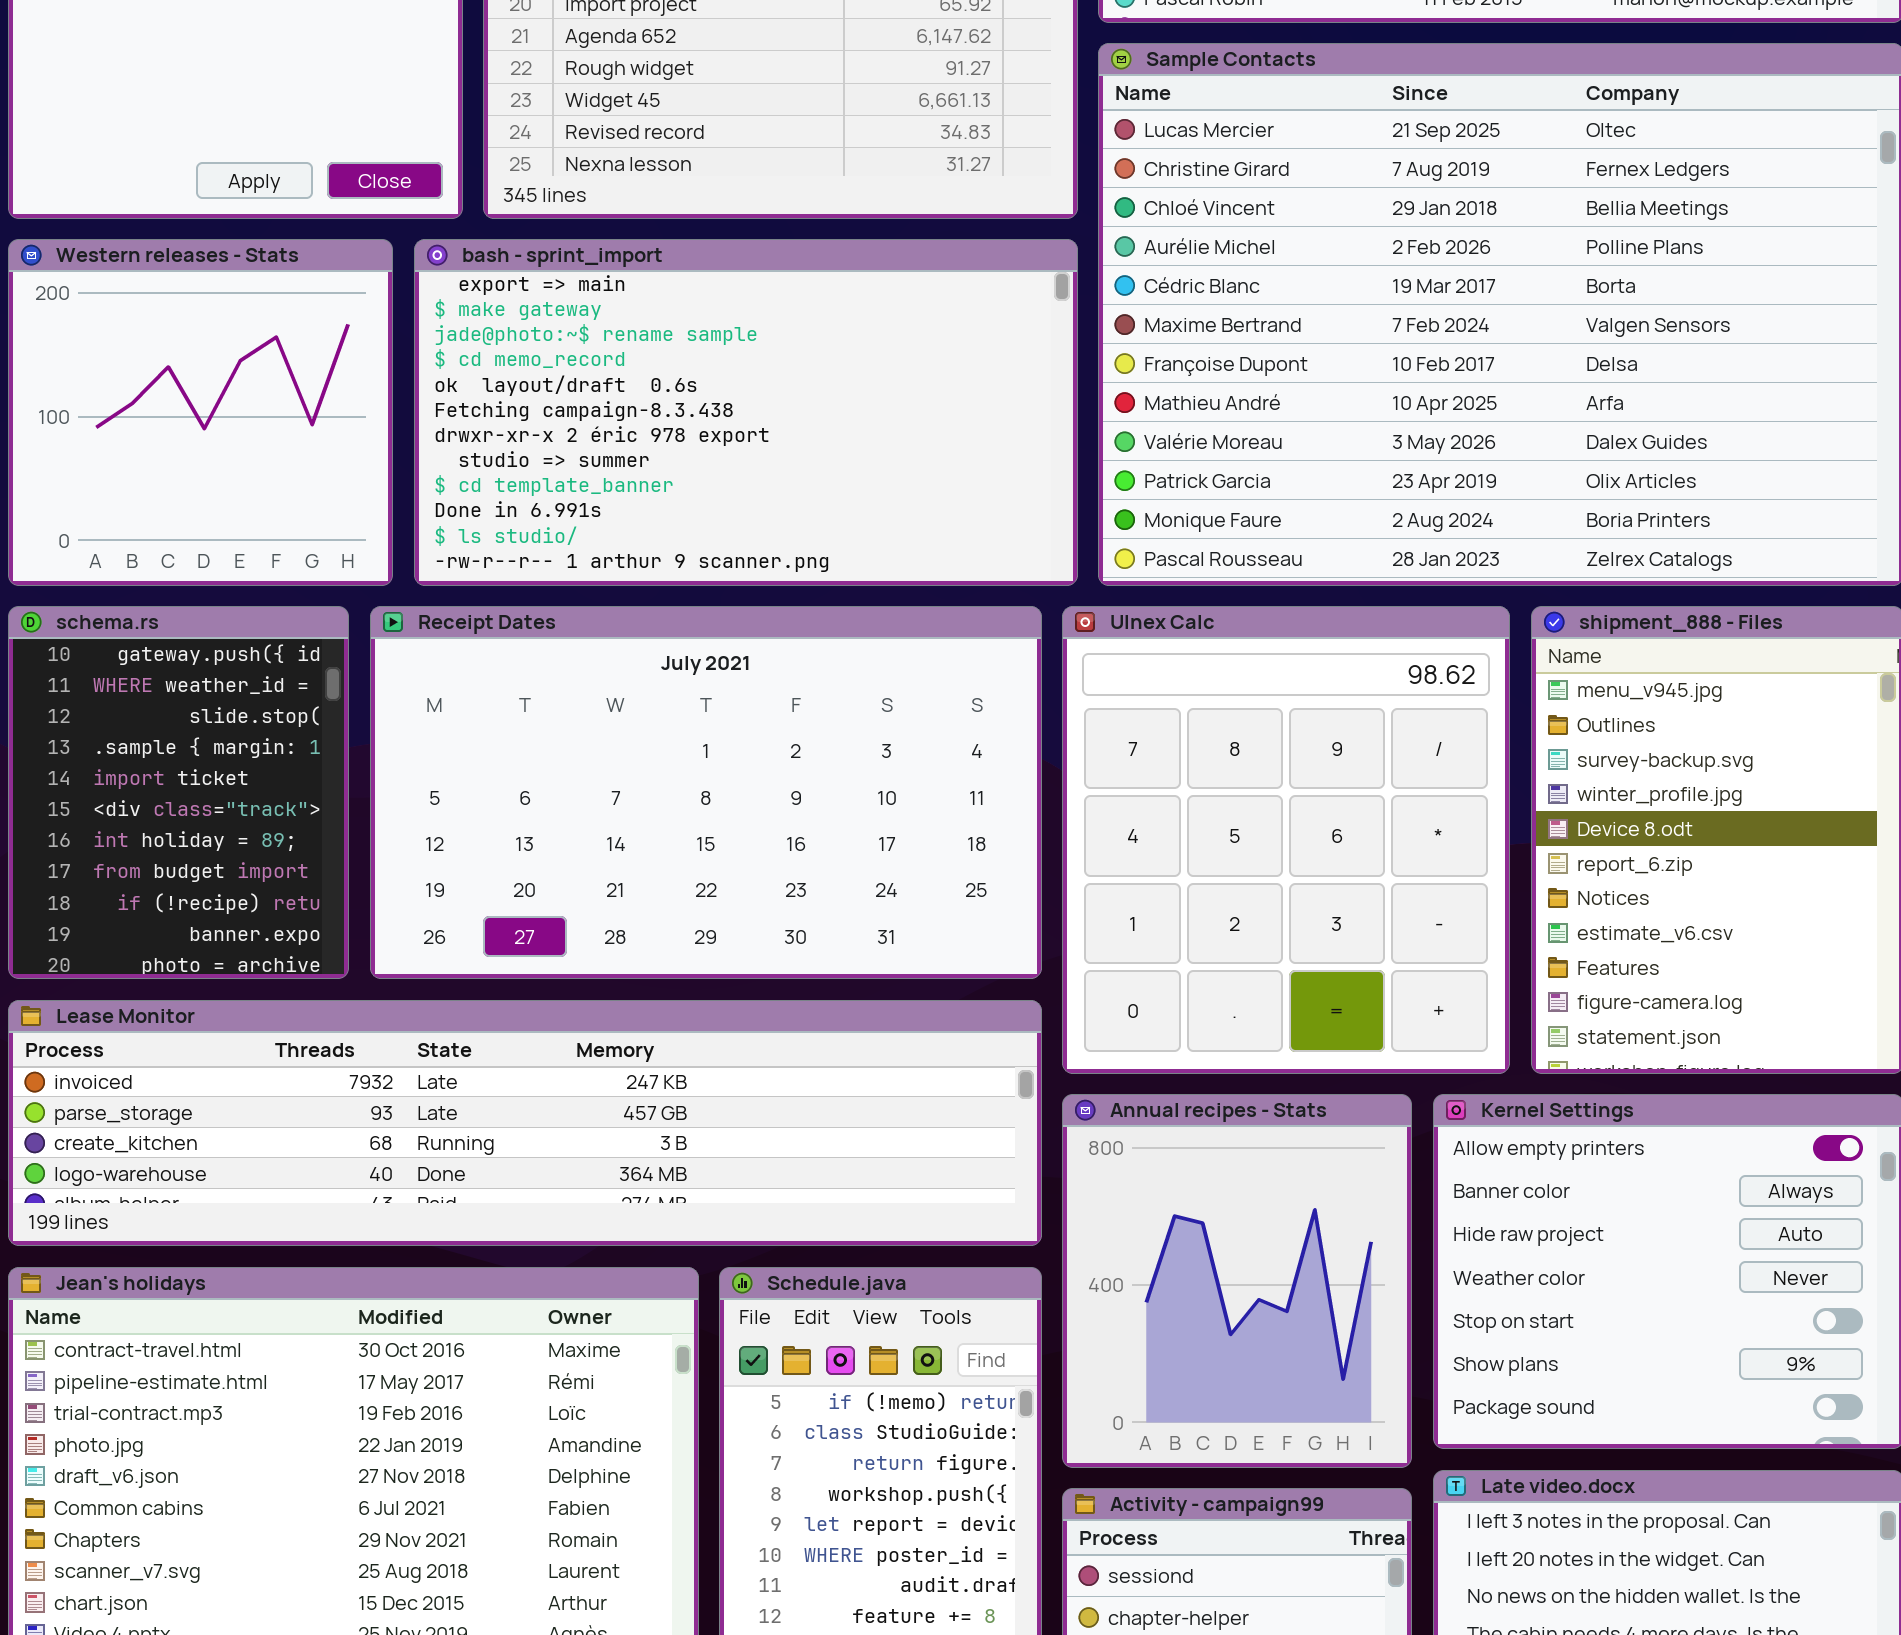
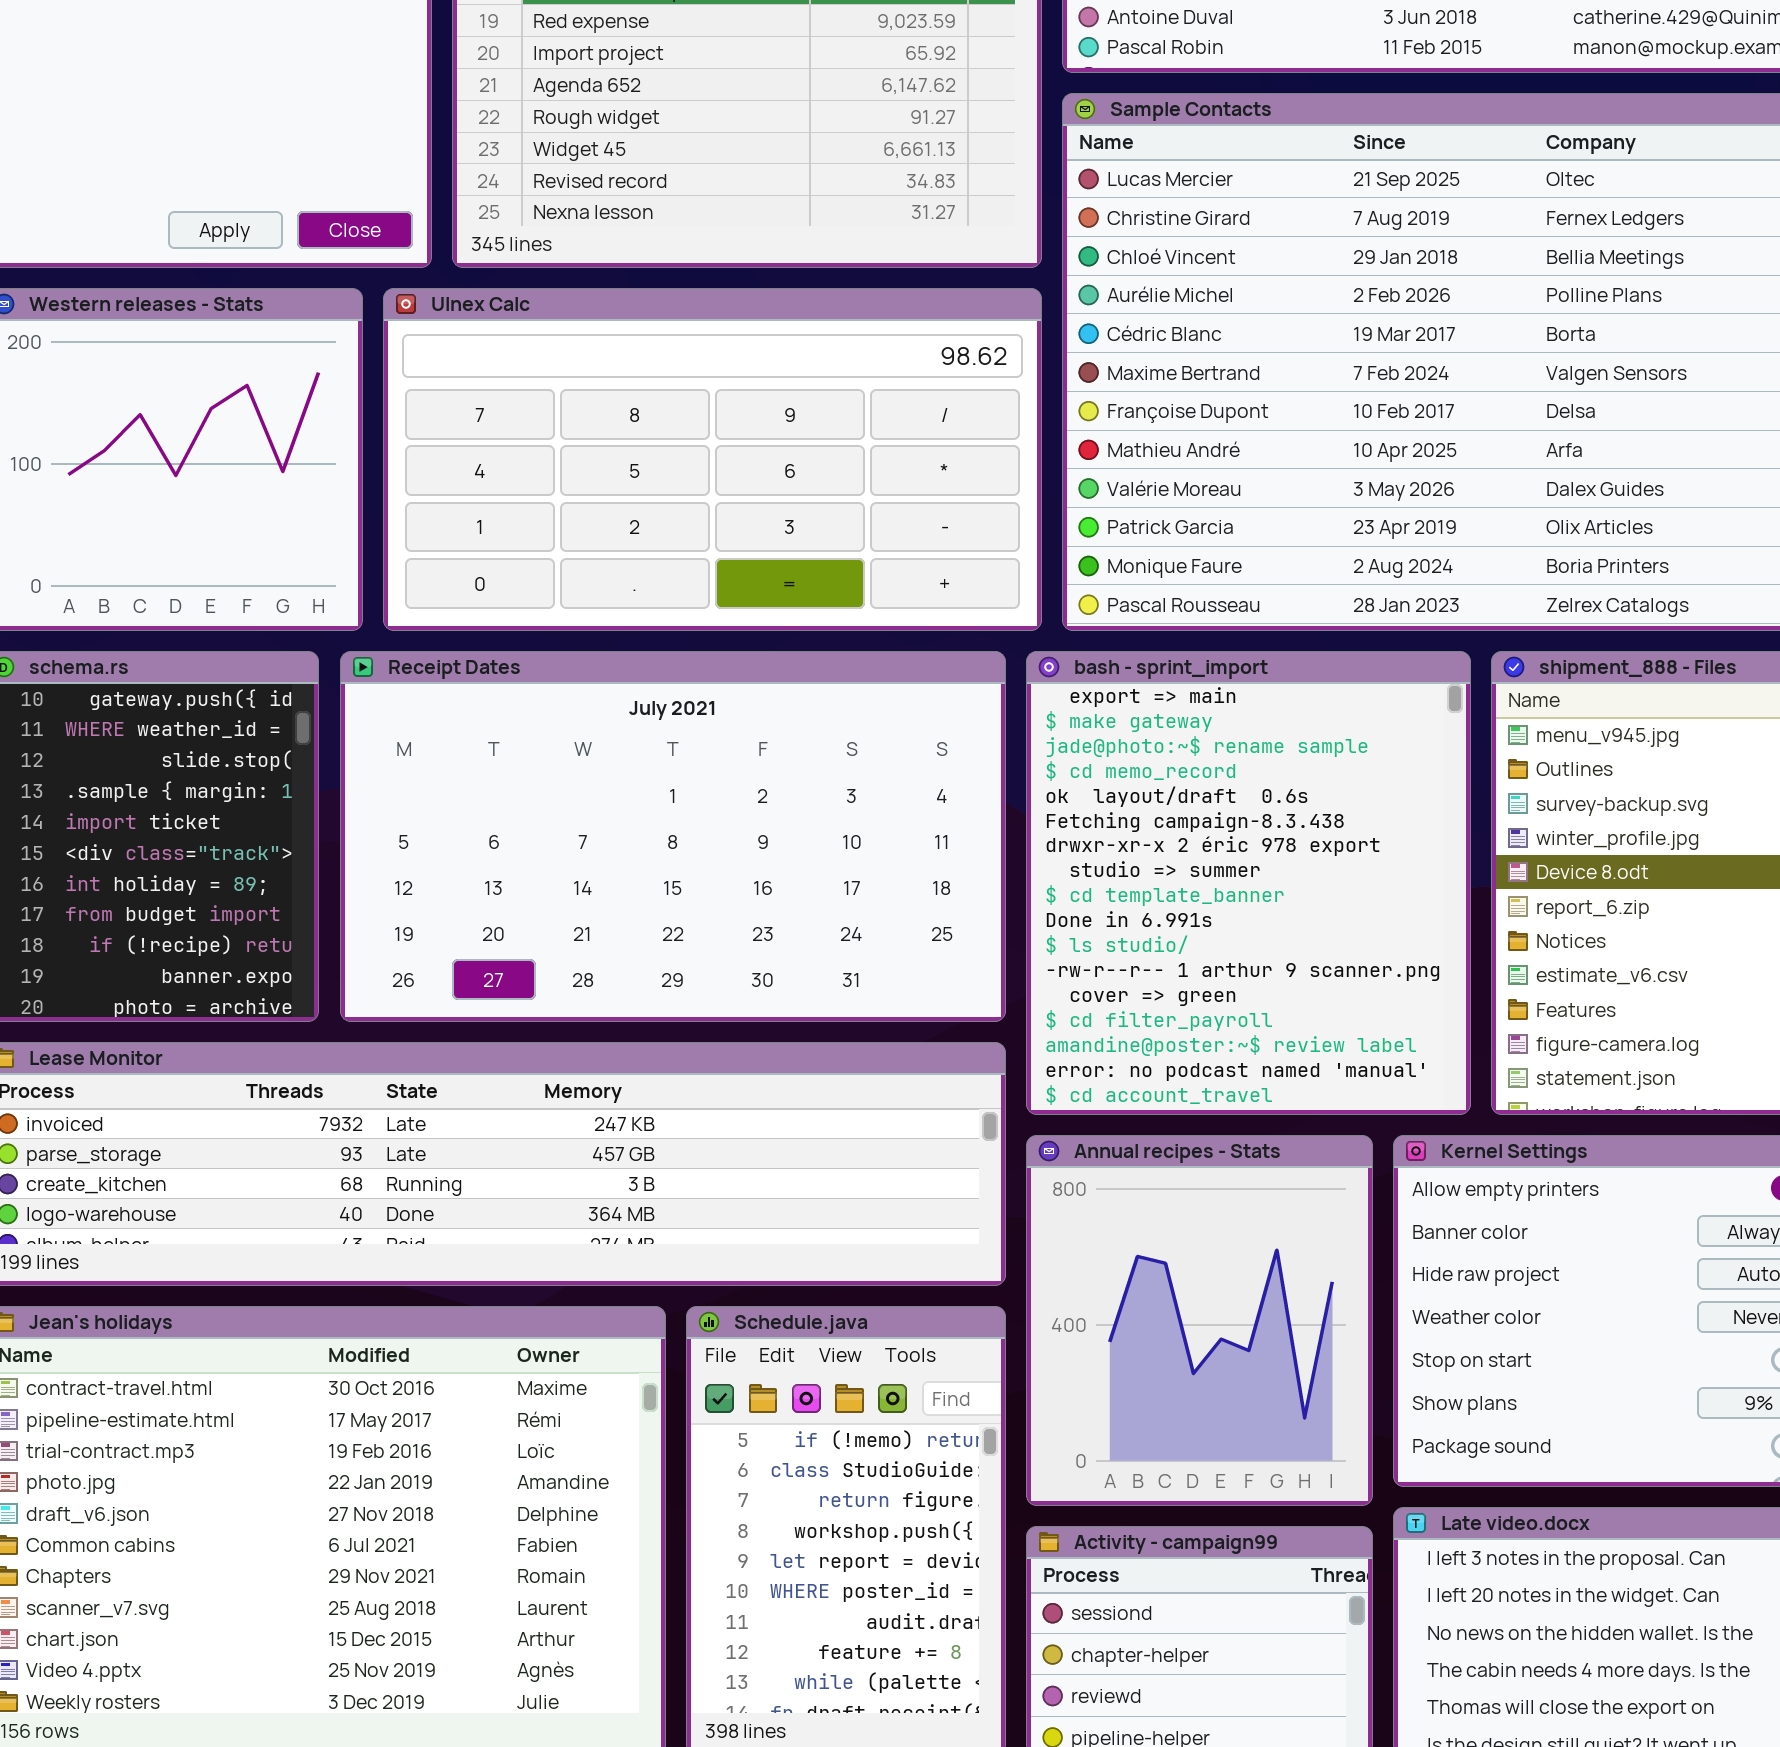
bash - sprint_import: [414,239,1078,586] -> [1026,651,1471,1115], moved, resized
Ulnex Calc: [1062,606,1510,1074] -> [383,288,1042,631], moved, resized

